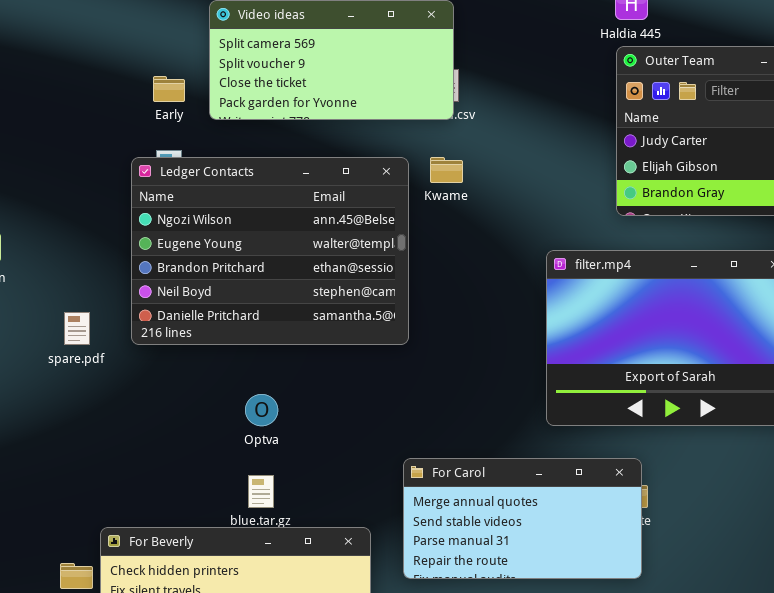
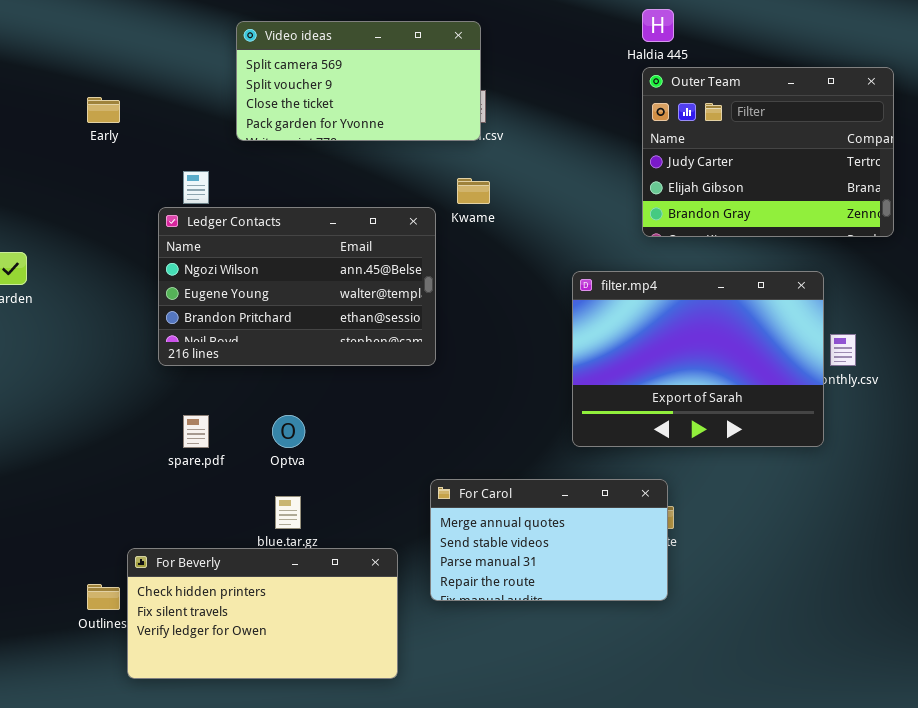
Early: [153,76,185,102] -> [87,97,120,123], moved
Ledger Contacts: [131,157,409,345] -> [158,207,436,366], resized
spare.pdf: [64,312,90,345] -> [183,415,209,448], moved

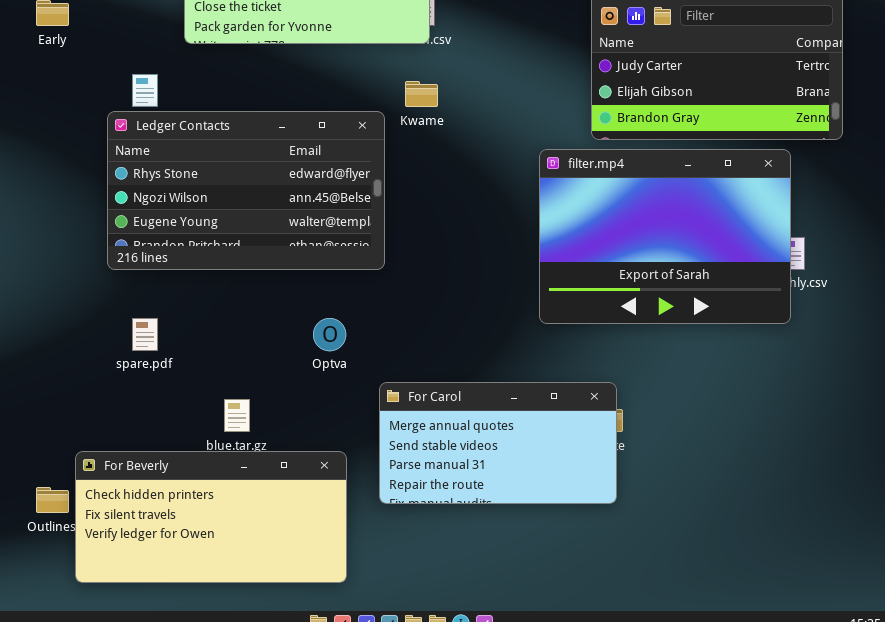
Ledger Contacts: [158,207,436,366] -> [107,111,385,270], scrolled up 1 row
filter.mp4: [572,271,824,447] -> [539,149,791,324], moved
Optva: [272,415,305,448] -> [313,318,346,351], moved

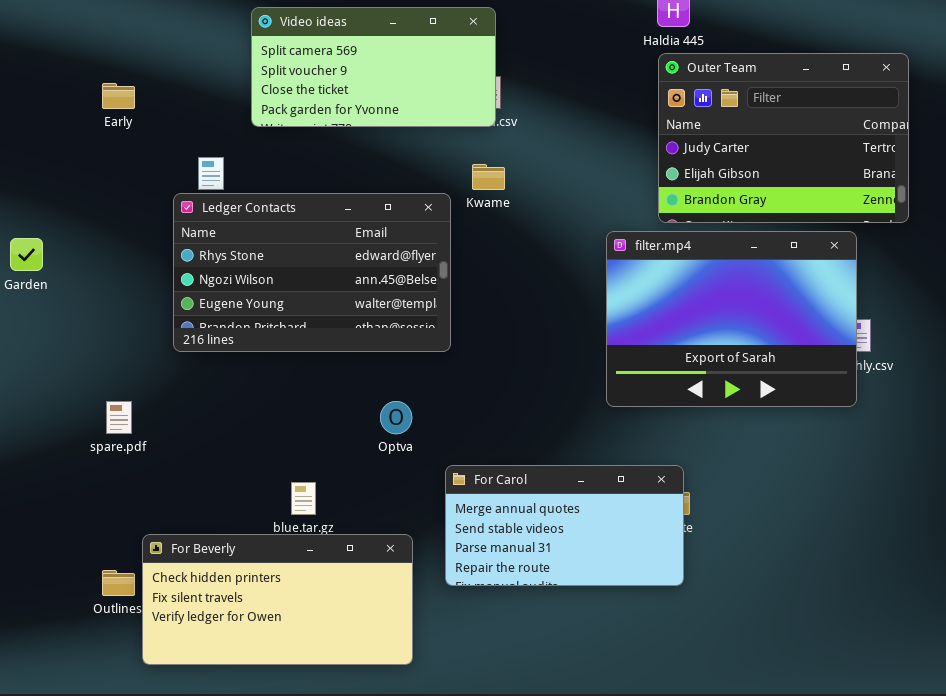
spare.pdf: [132,318,158,351] -> [106,401,132,434], moved

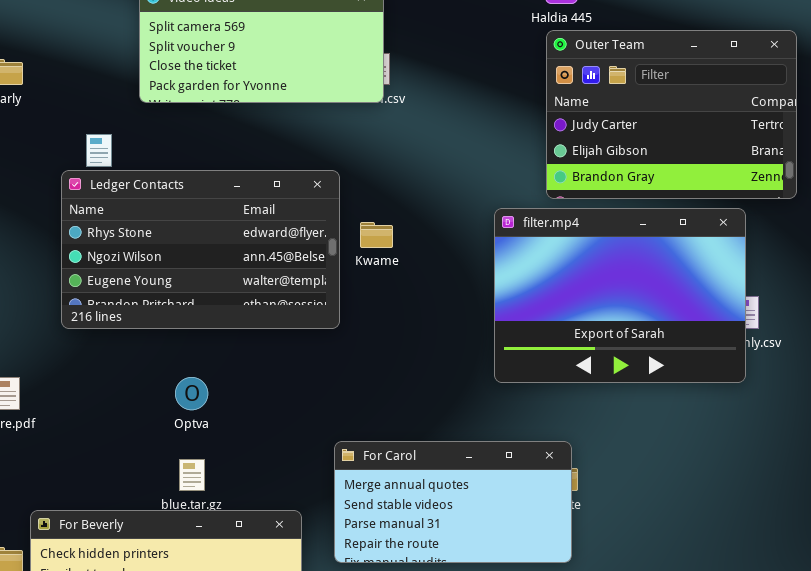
Kwame: [472,164,505,190] -> [360,222,393,248], moved
Optva: [380,401,412,434] -> [175,377,208,410], moved

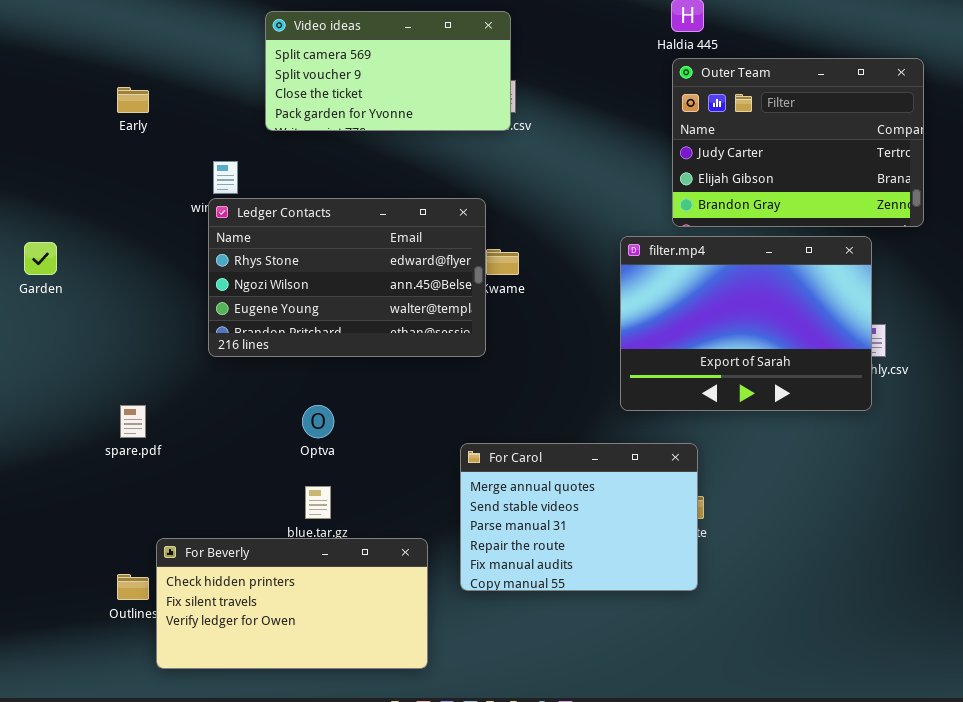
Ledger Contacts: [61,170,340,329] -> [208,198,486,357], moved
For Carol: [334,441,572,563] -> [460,443,698,591], resized

